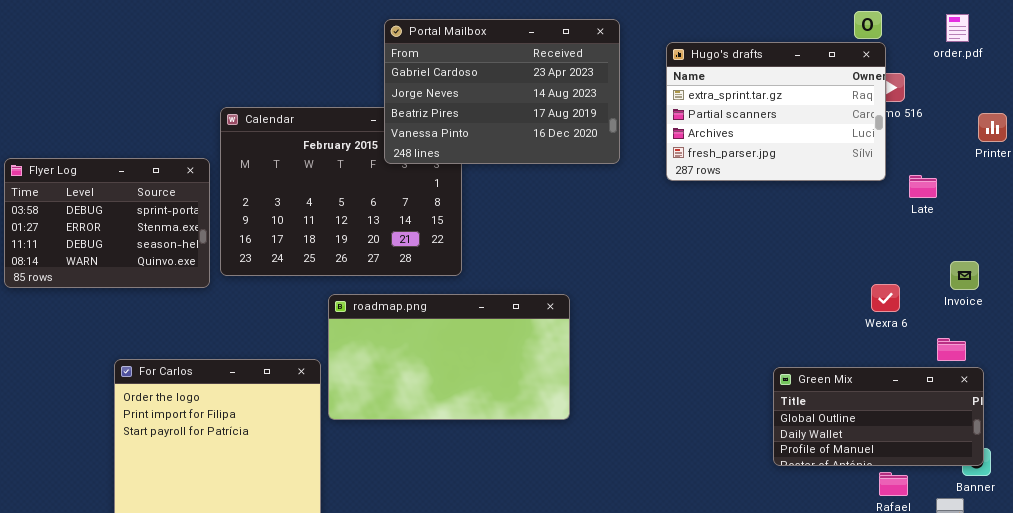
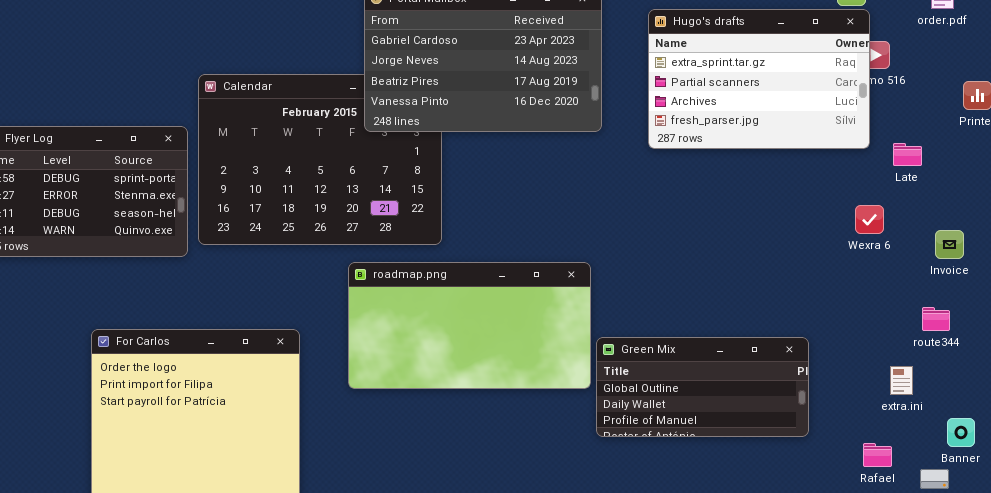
Wexra 6: [871,284,900,312] -> [855,205,884,234], moved
roadmap.png: [328,294,570,420] -> [348,262,591,389], moved
Green Mix: [773,367,984,466] -> [596,337,809,437], moved

